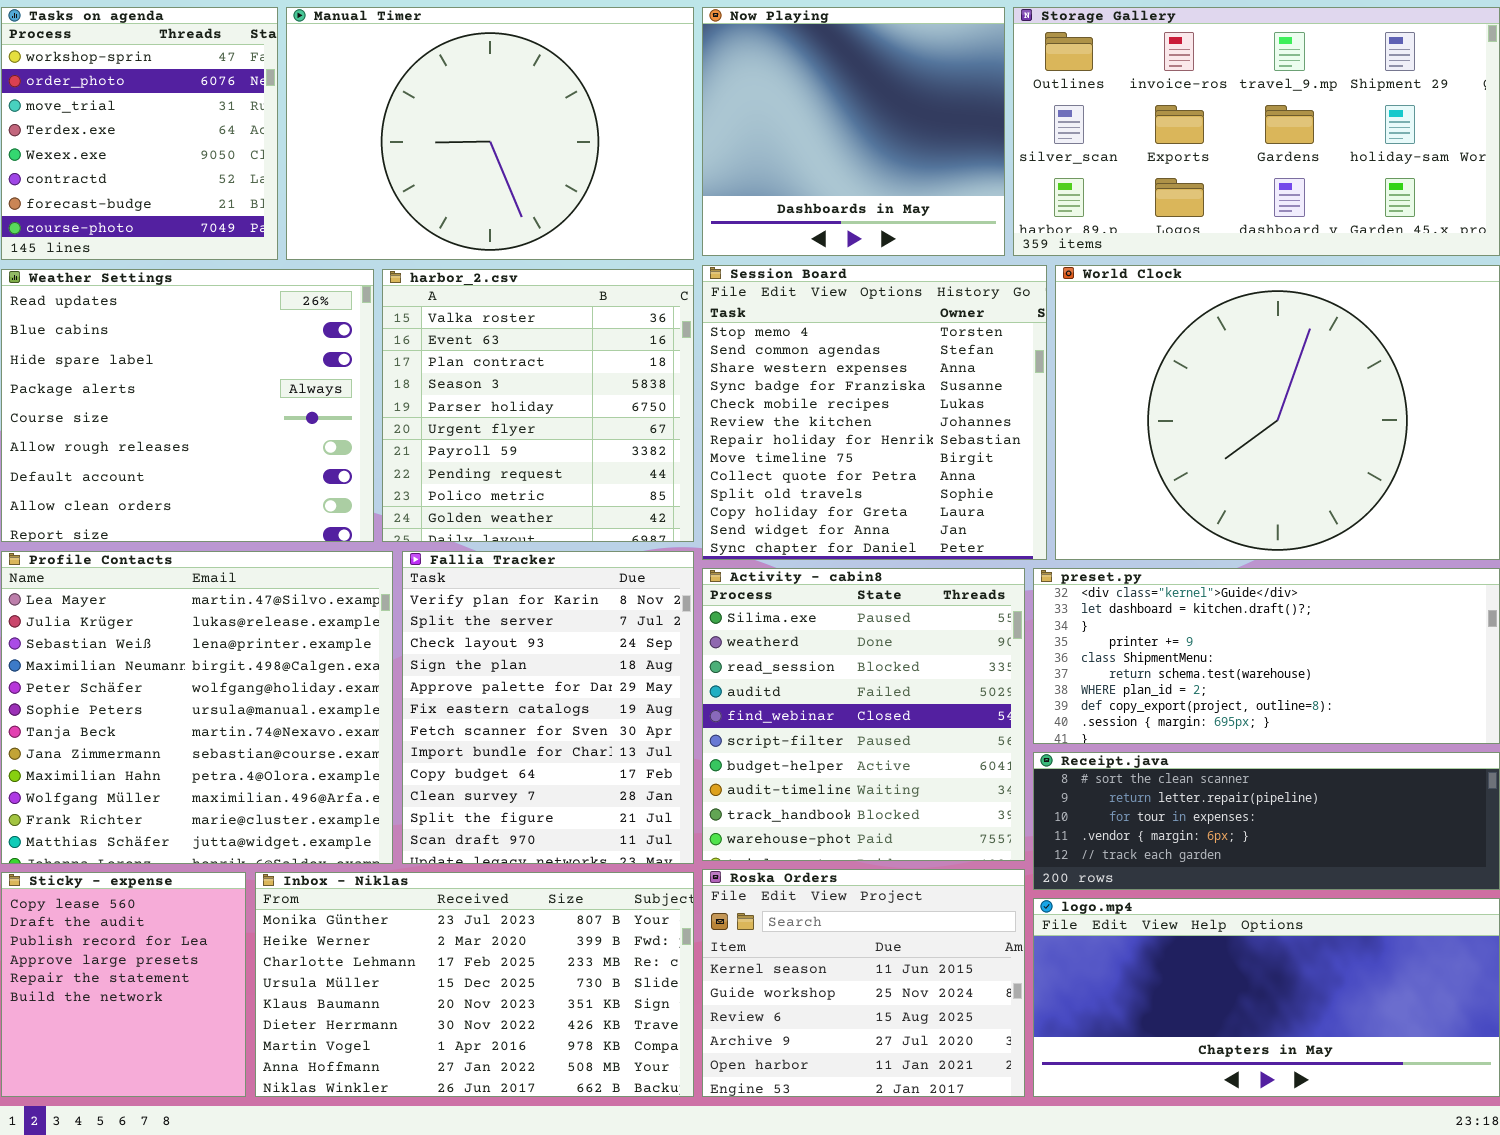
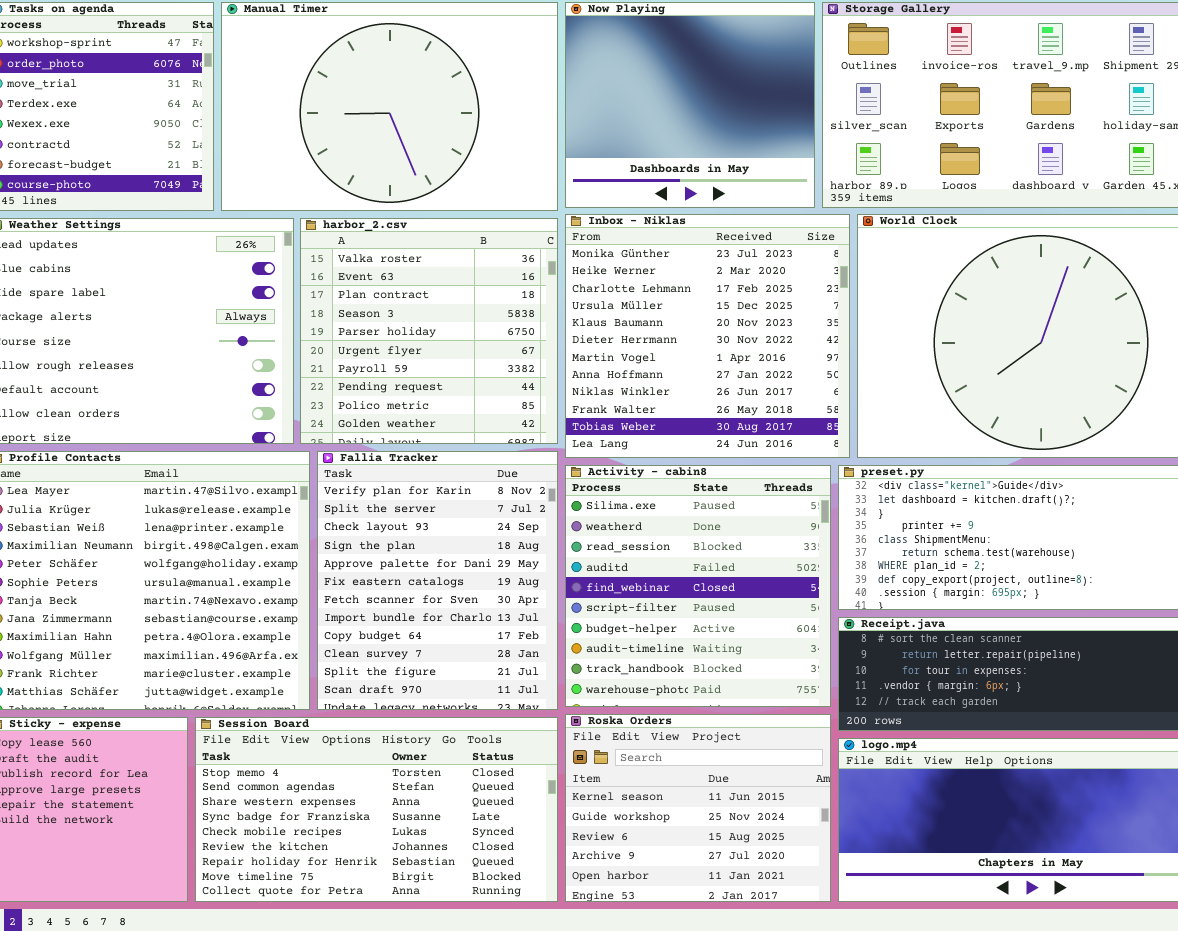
Session Board: [702,265,1047,560] -> [195,717,558,902], moved, resized
Inbox - Niklas: [255,872,694,1097] -> [565,214,850,458], moved, resized

